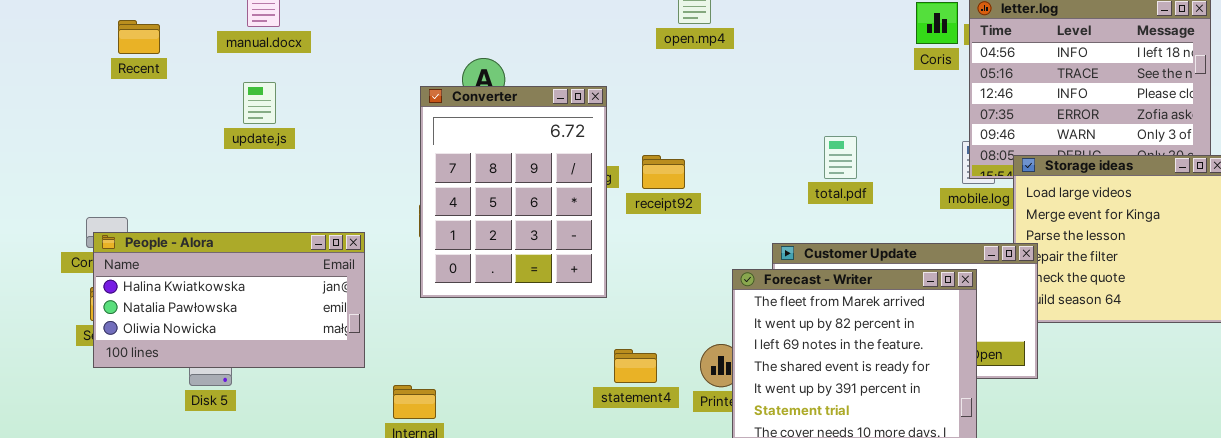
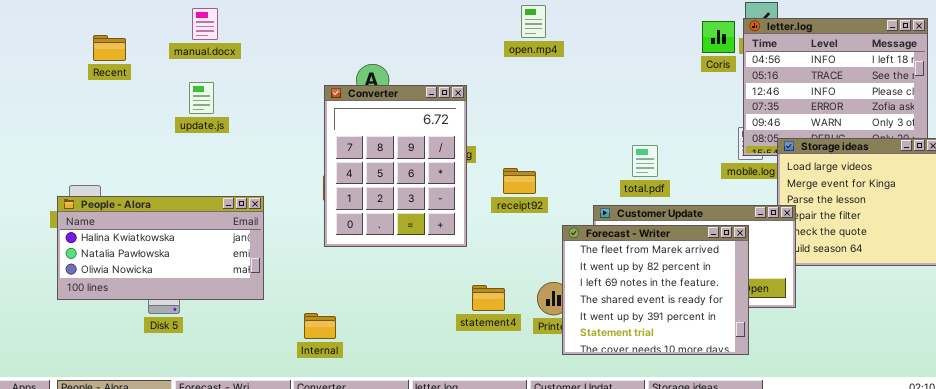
total.pdf: [824,136,857,179] -> [632,145,658,177], moved
receipt92: [642,155,685,189] -> [503,168,536,194], moved
People - Alora: [93,232,365,368] -> [57,196,264,300], moved

